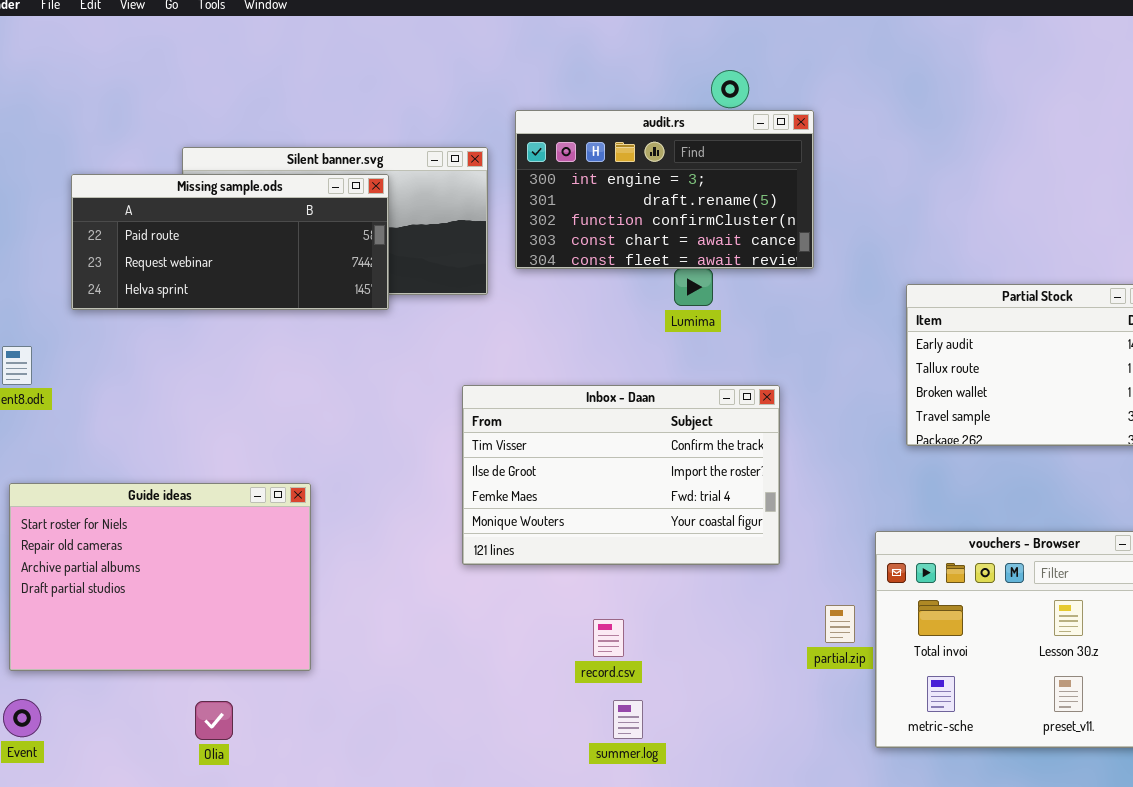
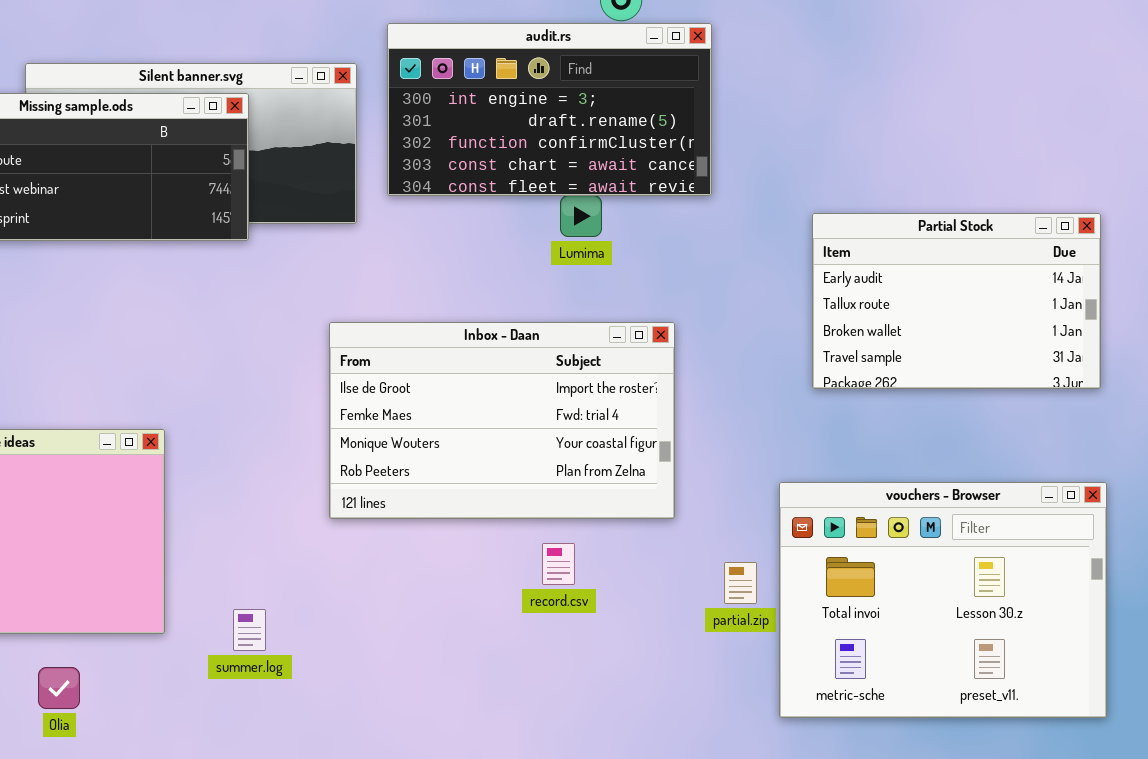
Inbox - Daan: [462,385,780,565] -> [329,322,675,519], scrolled down 1 row
record.csv: [593,619,624,657] -> [542,543,575,585], moved
summer.log: [613,700,643,739] -> [233,609,266,651], moved

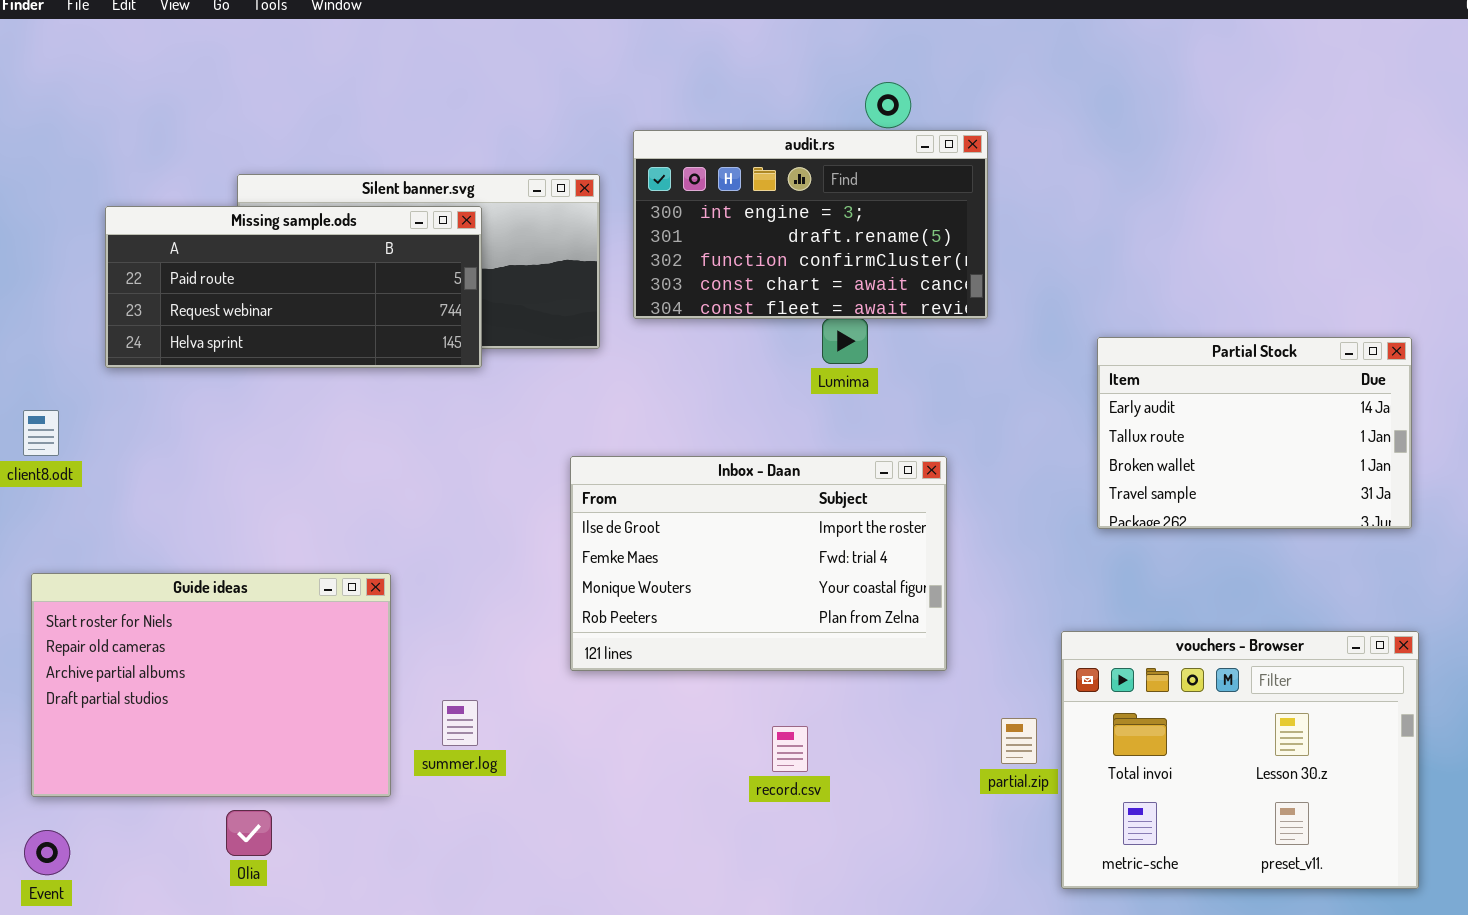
record.csv: [542,543,575,585] -> [772,726,808,772], moved
summer.log: [233,609,266,651] -> [442,700,478,746], moved
Olia: [38,667,80,709] -> [226,810,272,856], moved

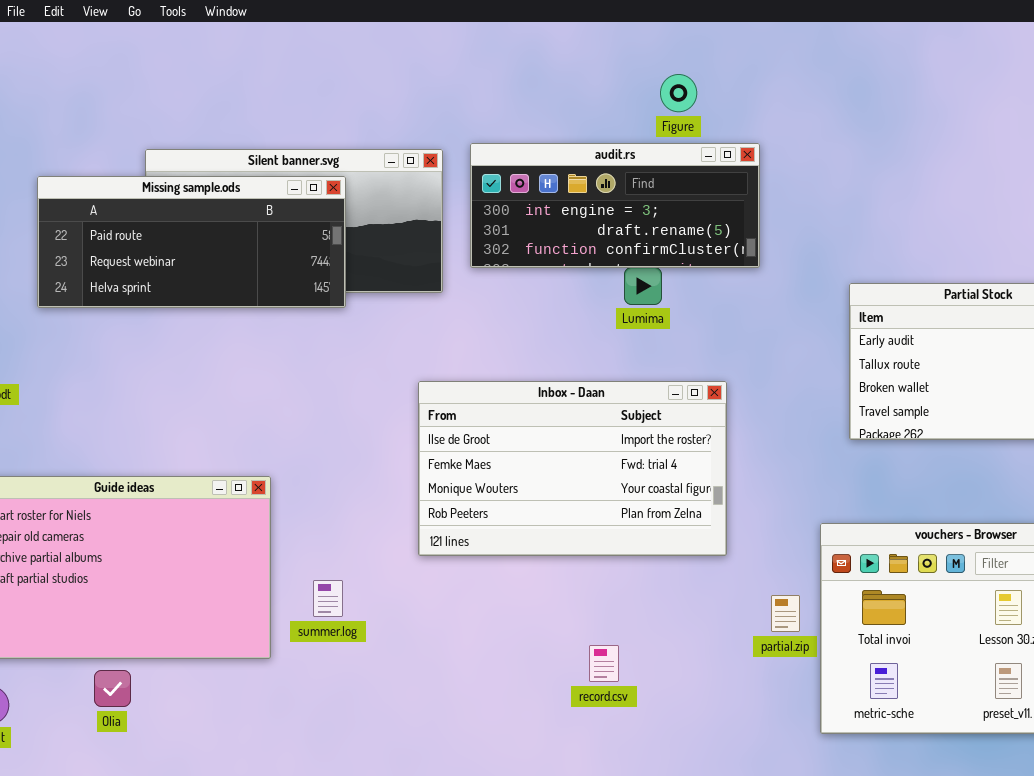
audit.rs: [633,130,988,319] -> [470,143,760,268], resized
record.csv: [772,726,808,772] -> [589,645,619,682], moved
Olia: [226,810,272,856] -> [94,670,131,707], moved

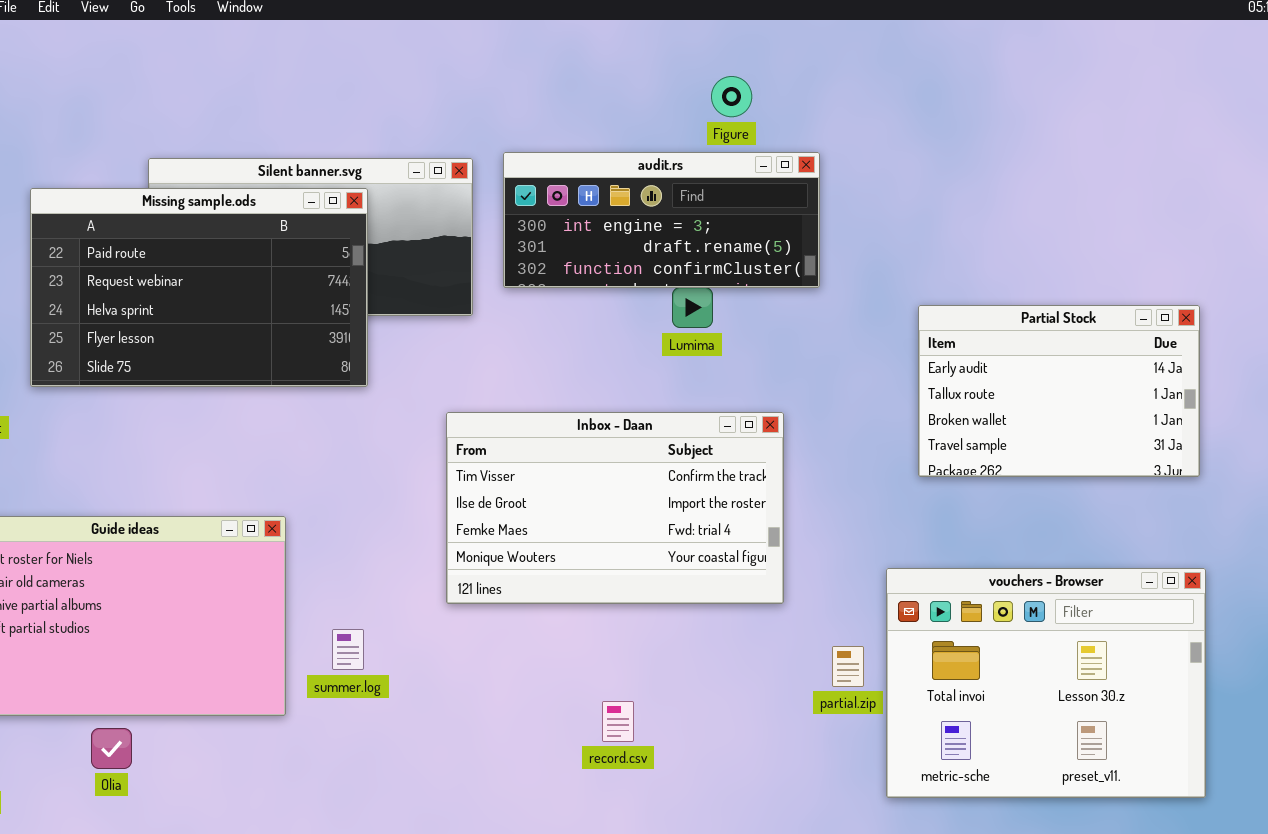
Missing sample.ods: [37,176,346,308] -> [30,188,368,387], resized
Inbox - Daan: [418,381,727,556] -> [446,412,784,604], scrolled up 1 row
record.csv: [589,645,619,682] -> [602,701,634,742], moved

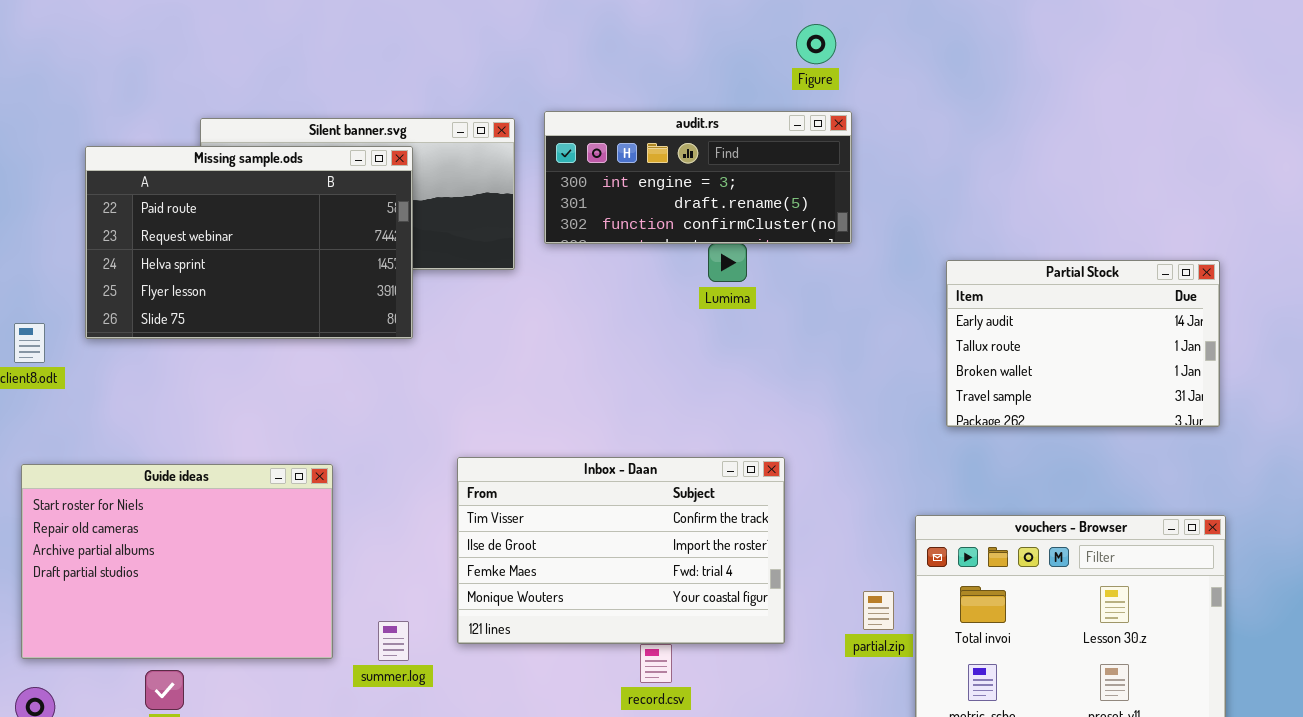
Figure: [711,76,752,117] -> [796,24,836,64], moved
Inbox - Daan: [446,412,784,604] -> [457,457,785,644], moved
summer.log: [332,629,364,670] -> [378,621,409,661], moved

